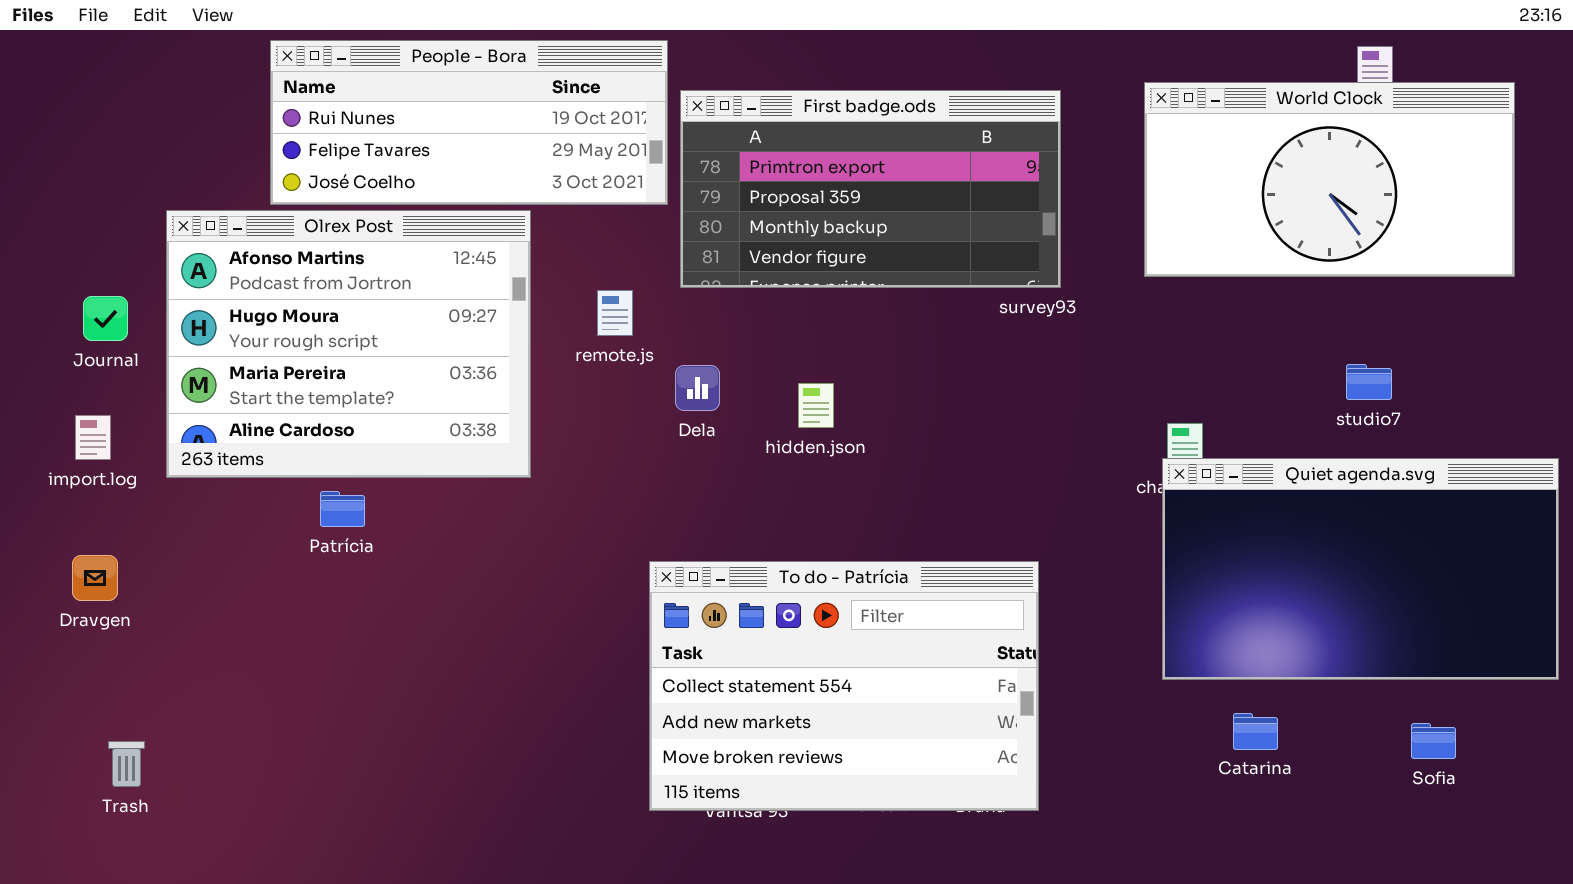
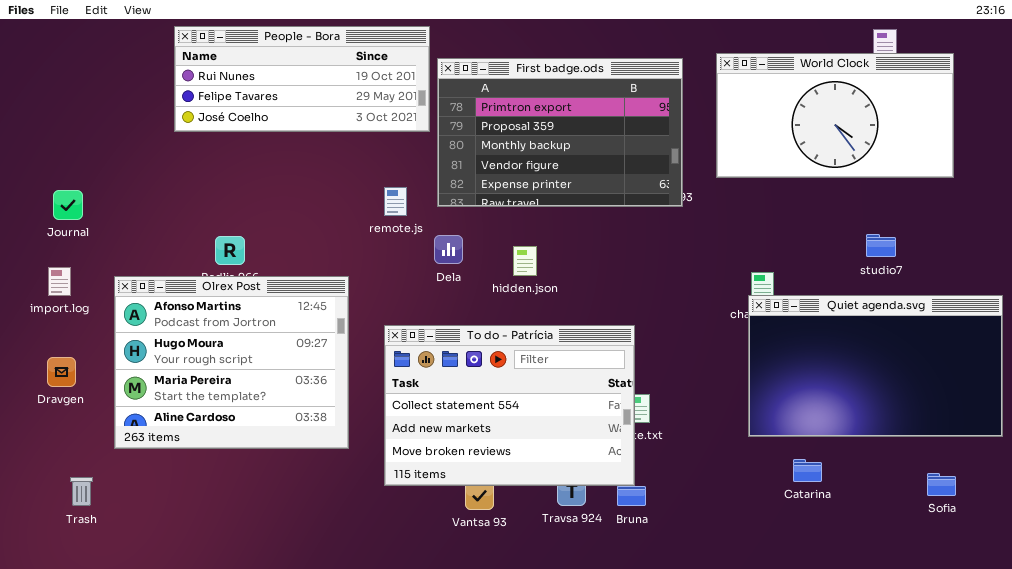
World Clock: [1144,82,1515,277] -> [716,53,954,178], moved
First badge.ods: [680,90,1061,288] -> [437,58,683,207], resized
Olrex Post: [166,210,531,478] -> [114,276,349,449], moved
To do - Patrícia: [649,561,1039,811] -> [384,325,635,486], moved
Sofia: [1411,723,1456,759] -> [927,473,956,496], moved

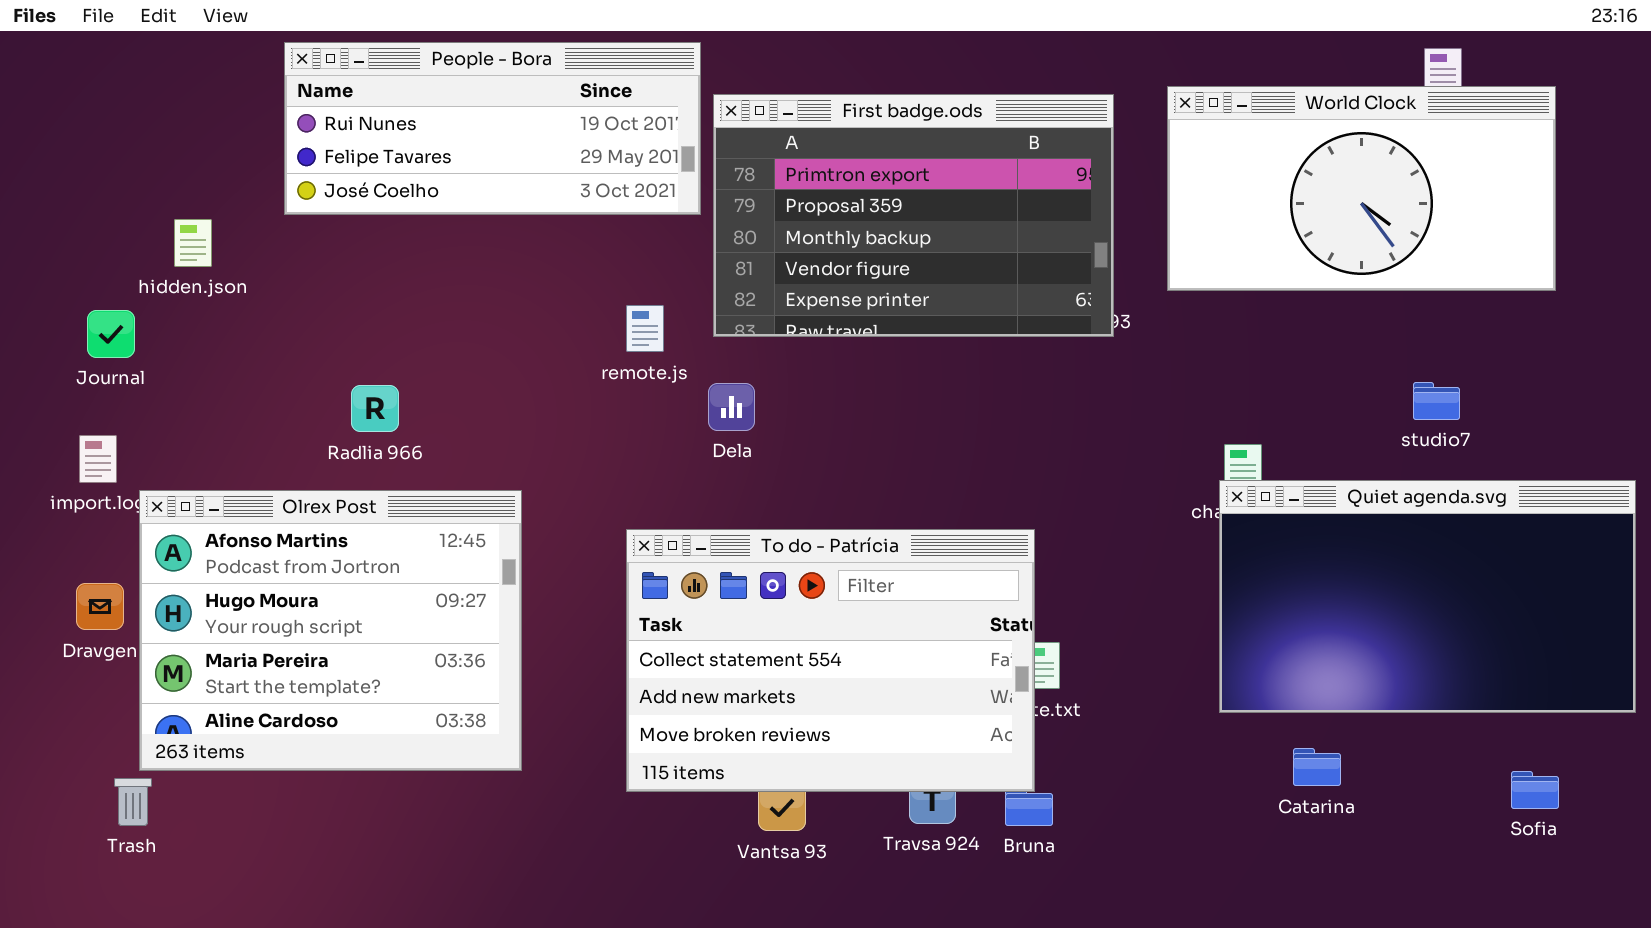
hidden.json: [513,246,537,276] -> [174,219,212,267], moved
Olrex Post: [114,276,349,449] -> [139,490,522,771], moved

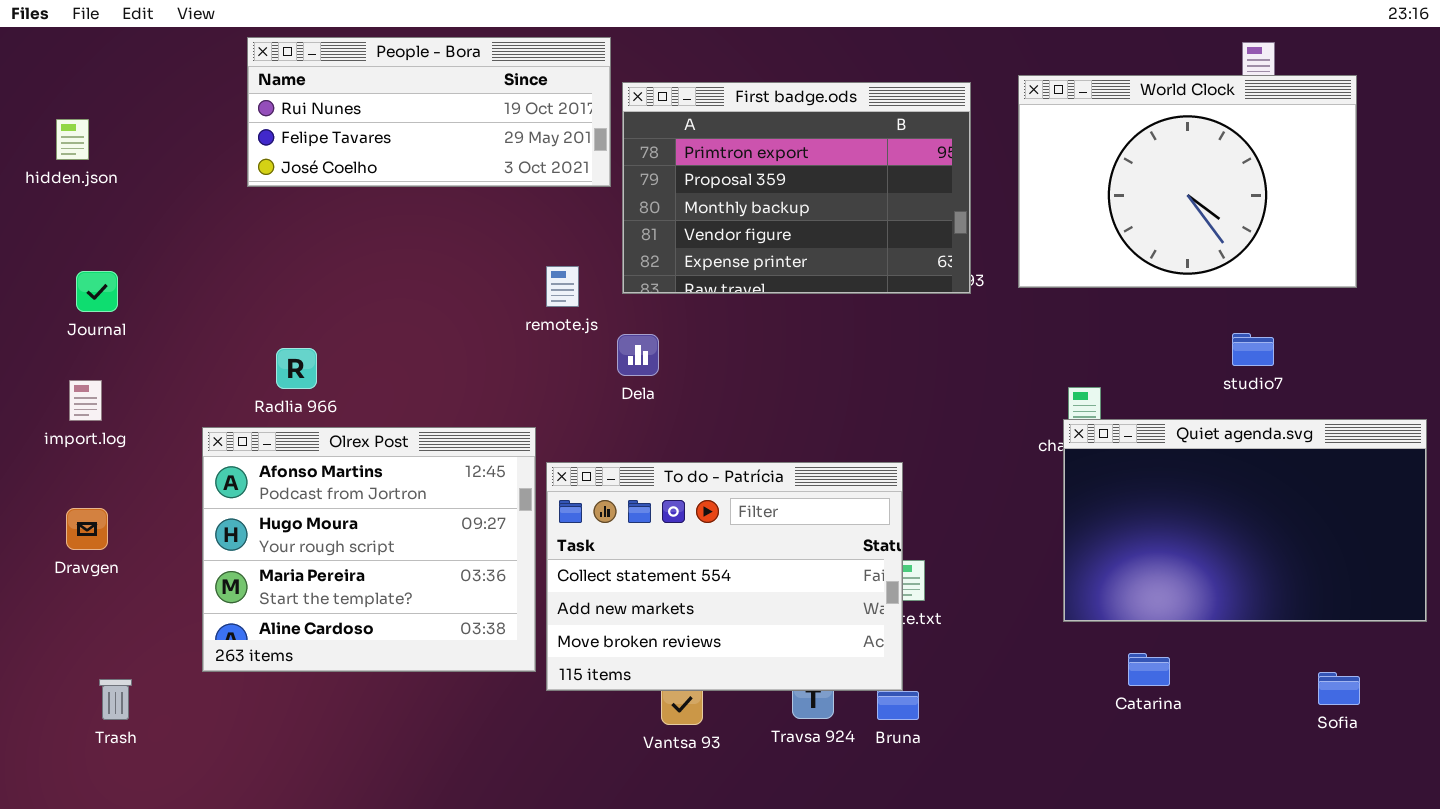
World Clock: [1167,86,1556,291] -> [1018,75,1357,288], resized
hidden.json: [174,219,212,267] -> [56,119,89,160], moved
Radlia 966: [351,385,399,432] -> [276,348,317,389], moved
Olrex Post: [139,490,522,771] -> [202,427,536,672], moved

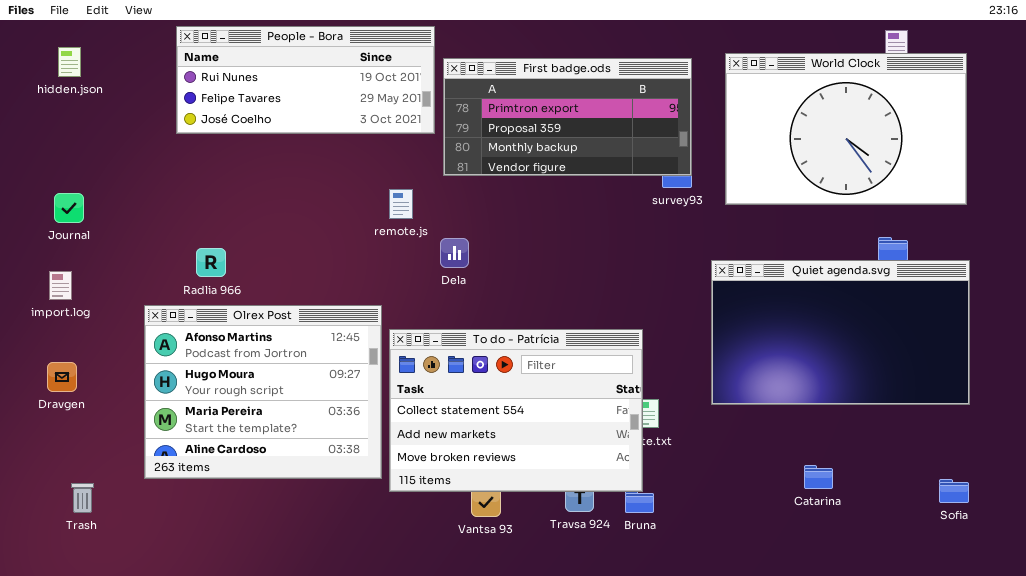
First badge.ods: [622,82,971,294] -> [443,58,692,176], resized
hidden.json: [56,119,89,160] -> [58,47,81,77], moved
Quiet agenda.svg: [1063,419,1427,622] -> [711,260,970,405], moved

